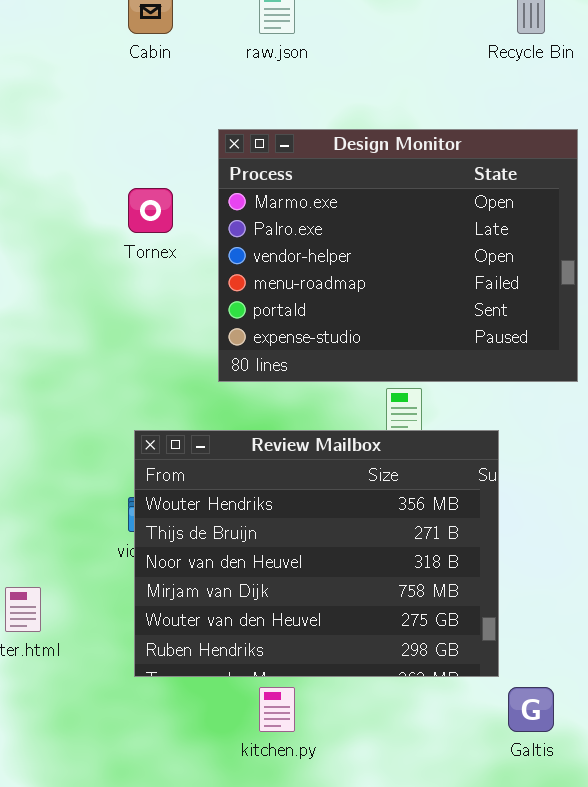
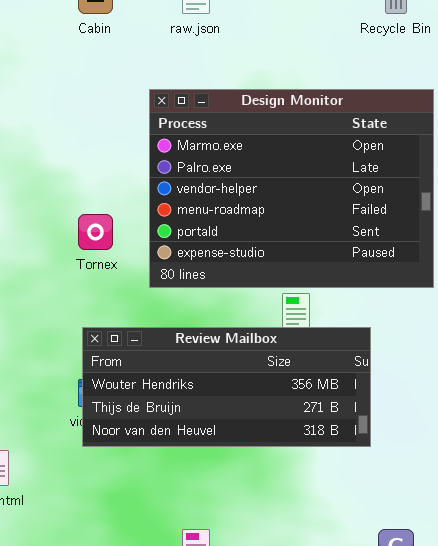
Tornex: [128,188,173,233] -> [78,214,113,250], moved
Review Mailbox: [134,430,499,677] -> [82,327,371,447], resized

